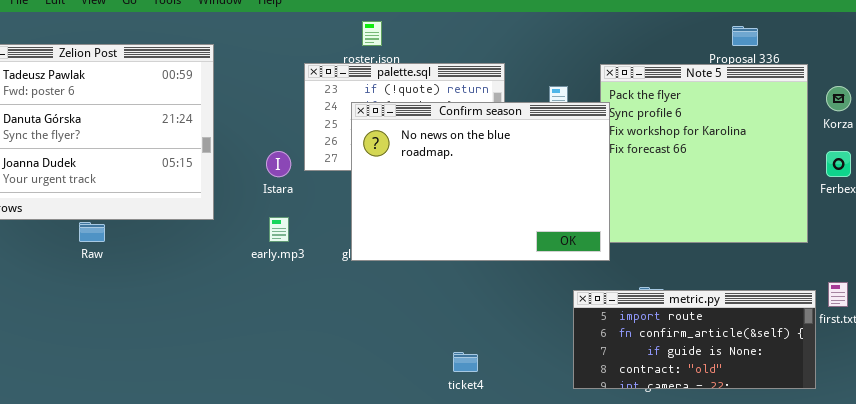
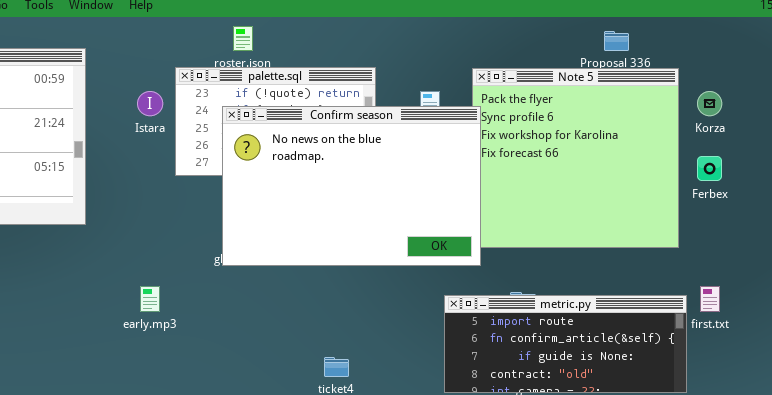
Istara: [266,151,291,177] -> [137,91,163,116], moved
early.mp3: [269,217,289,242] -> [140,286,160,312], moved

